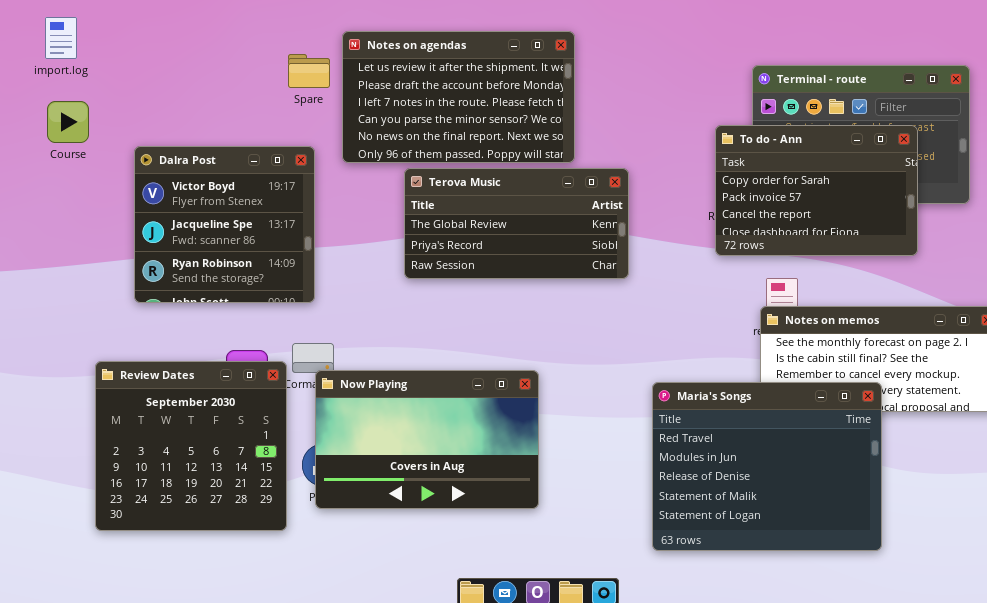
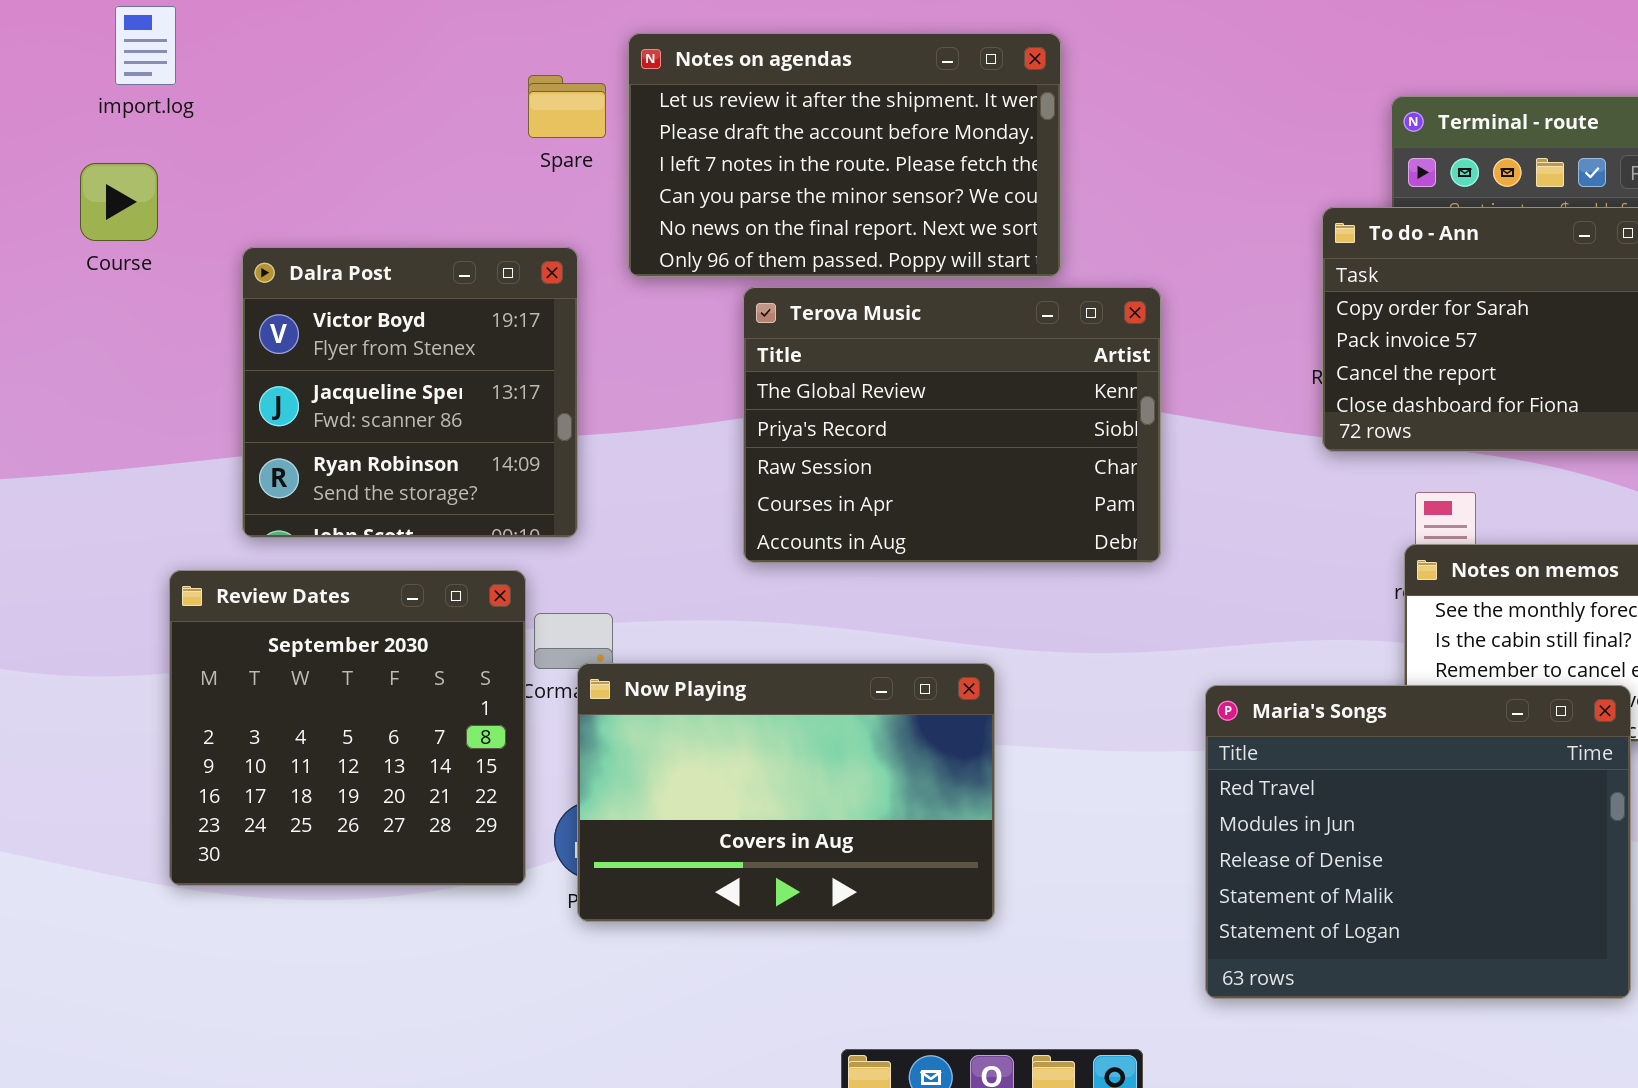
import.log: [45,17,77,59] -> [115,6,176,85], moved
Terova Music: [404,168,629,279] -> [743,287,1161,563], resized
Review Dates: [95,361,287,531] -> [169,570,526,886], moved

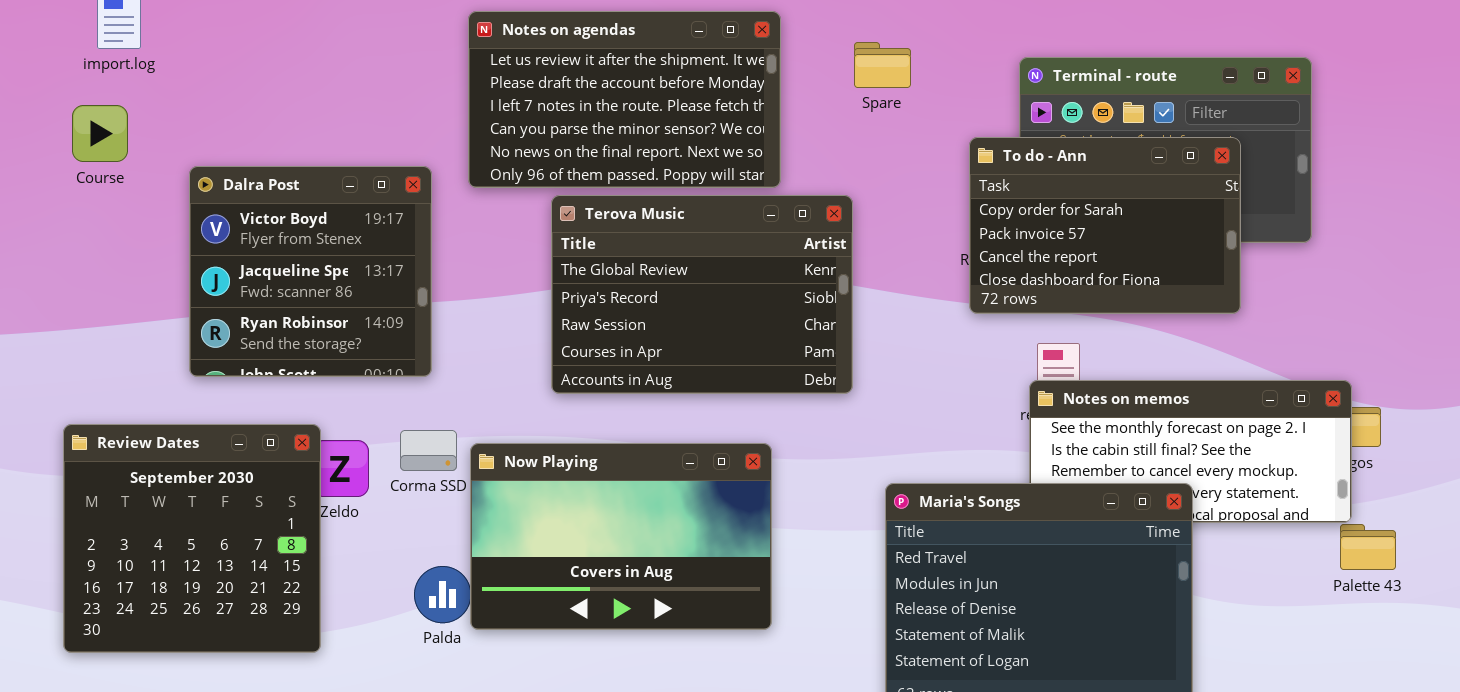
Spare: [528,75,606,138] -> [854,42,911,88], moved
Review Dates: [169,570,526,886] -> [63,424,321,653], moved
Now Playing: [577,663,995,922] -> [470,443,772,630], moved

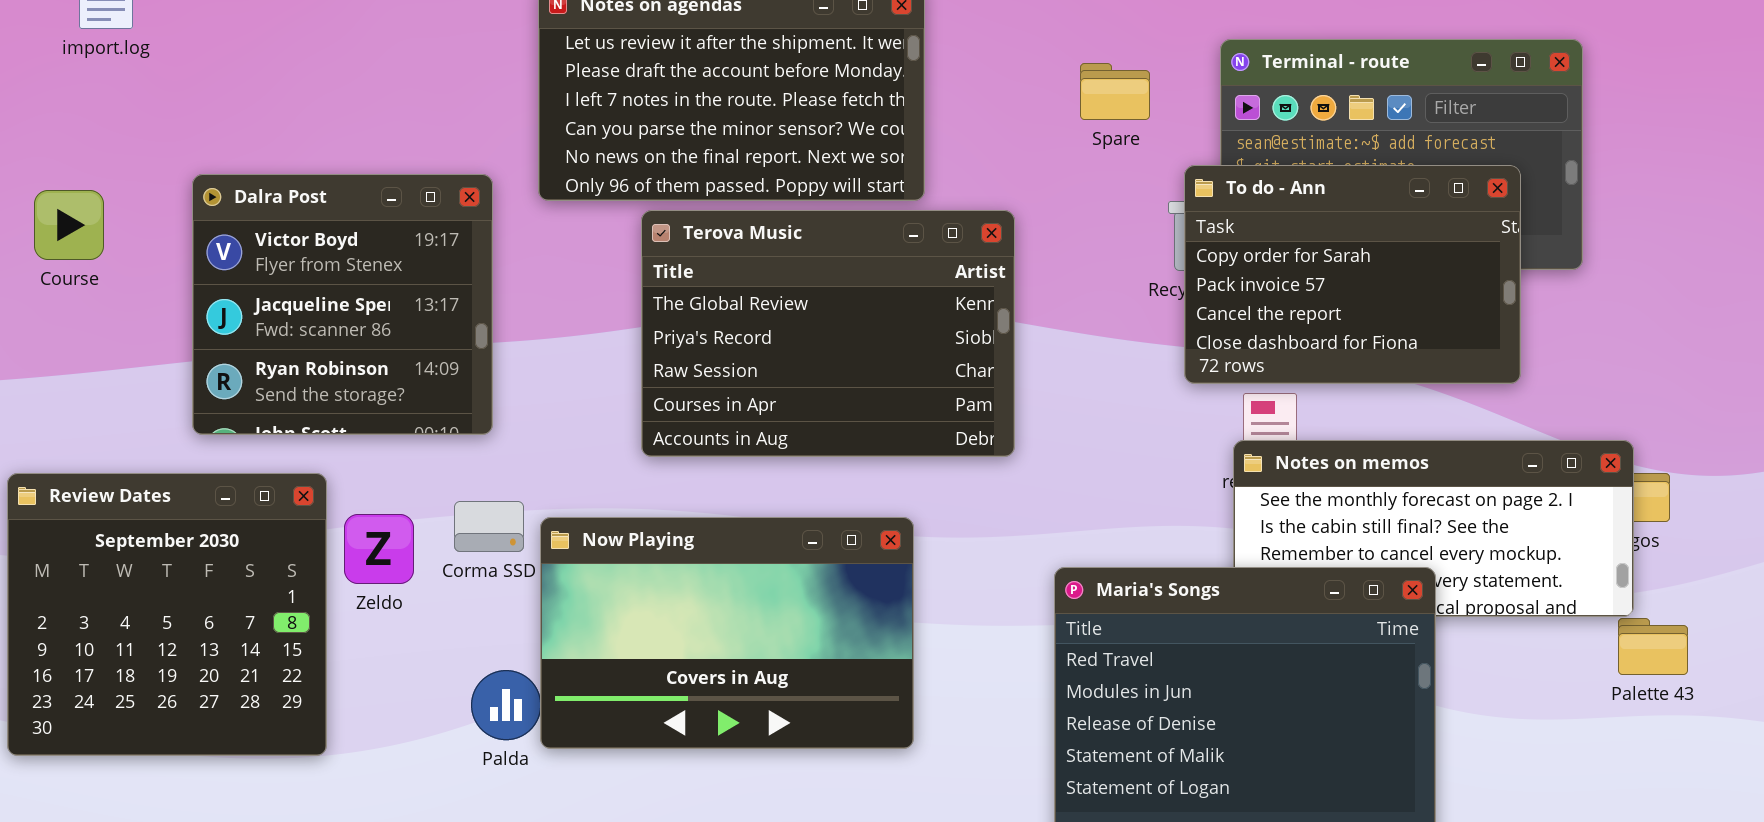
Spare: [854,42,911,88] -> [1080,63,1150,120], moved
Course: [72,105,128,162] -> [34,190,104,260], moved
To do - Ann: [969,137,1241,314] -> [1184,165,1521,384], moved
Review Dates: [63,424,321,653] -> [7,473,327,756], moved

